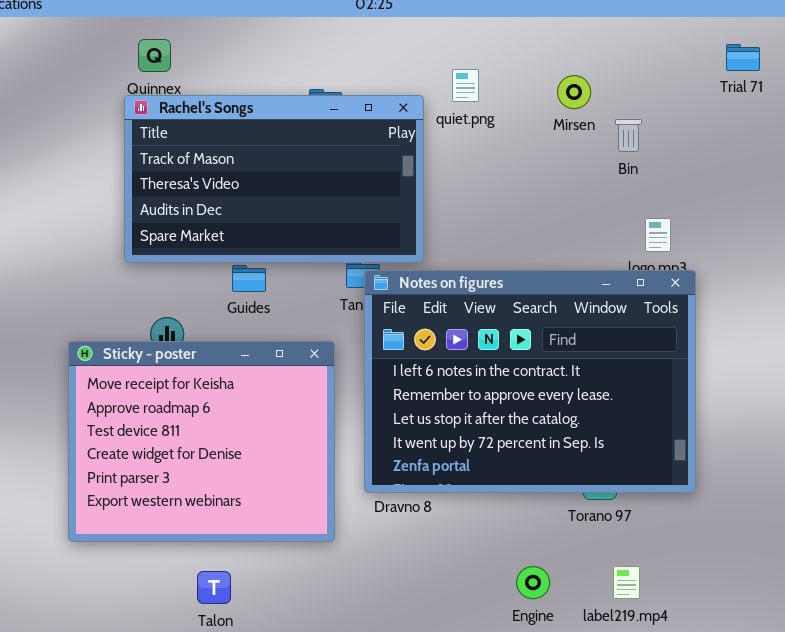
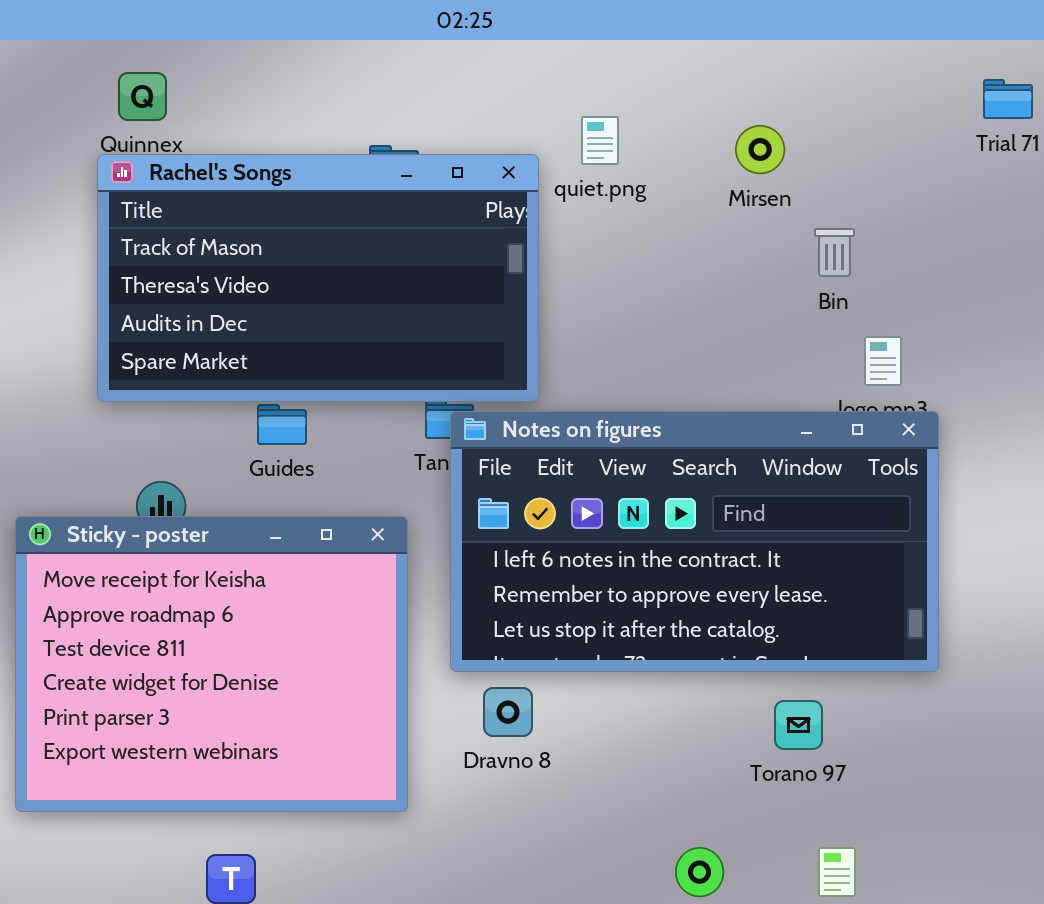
Bin: [615,119,642,152] -> [814,228,855,277], moved
Notes on figures: [364,270,696,493] -> [450,411,939,672], resized

